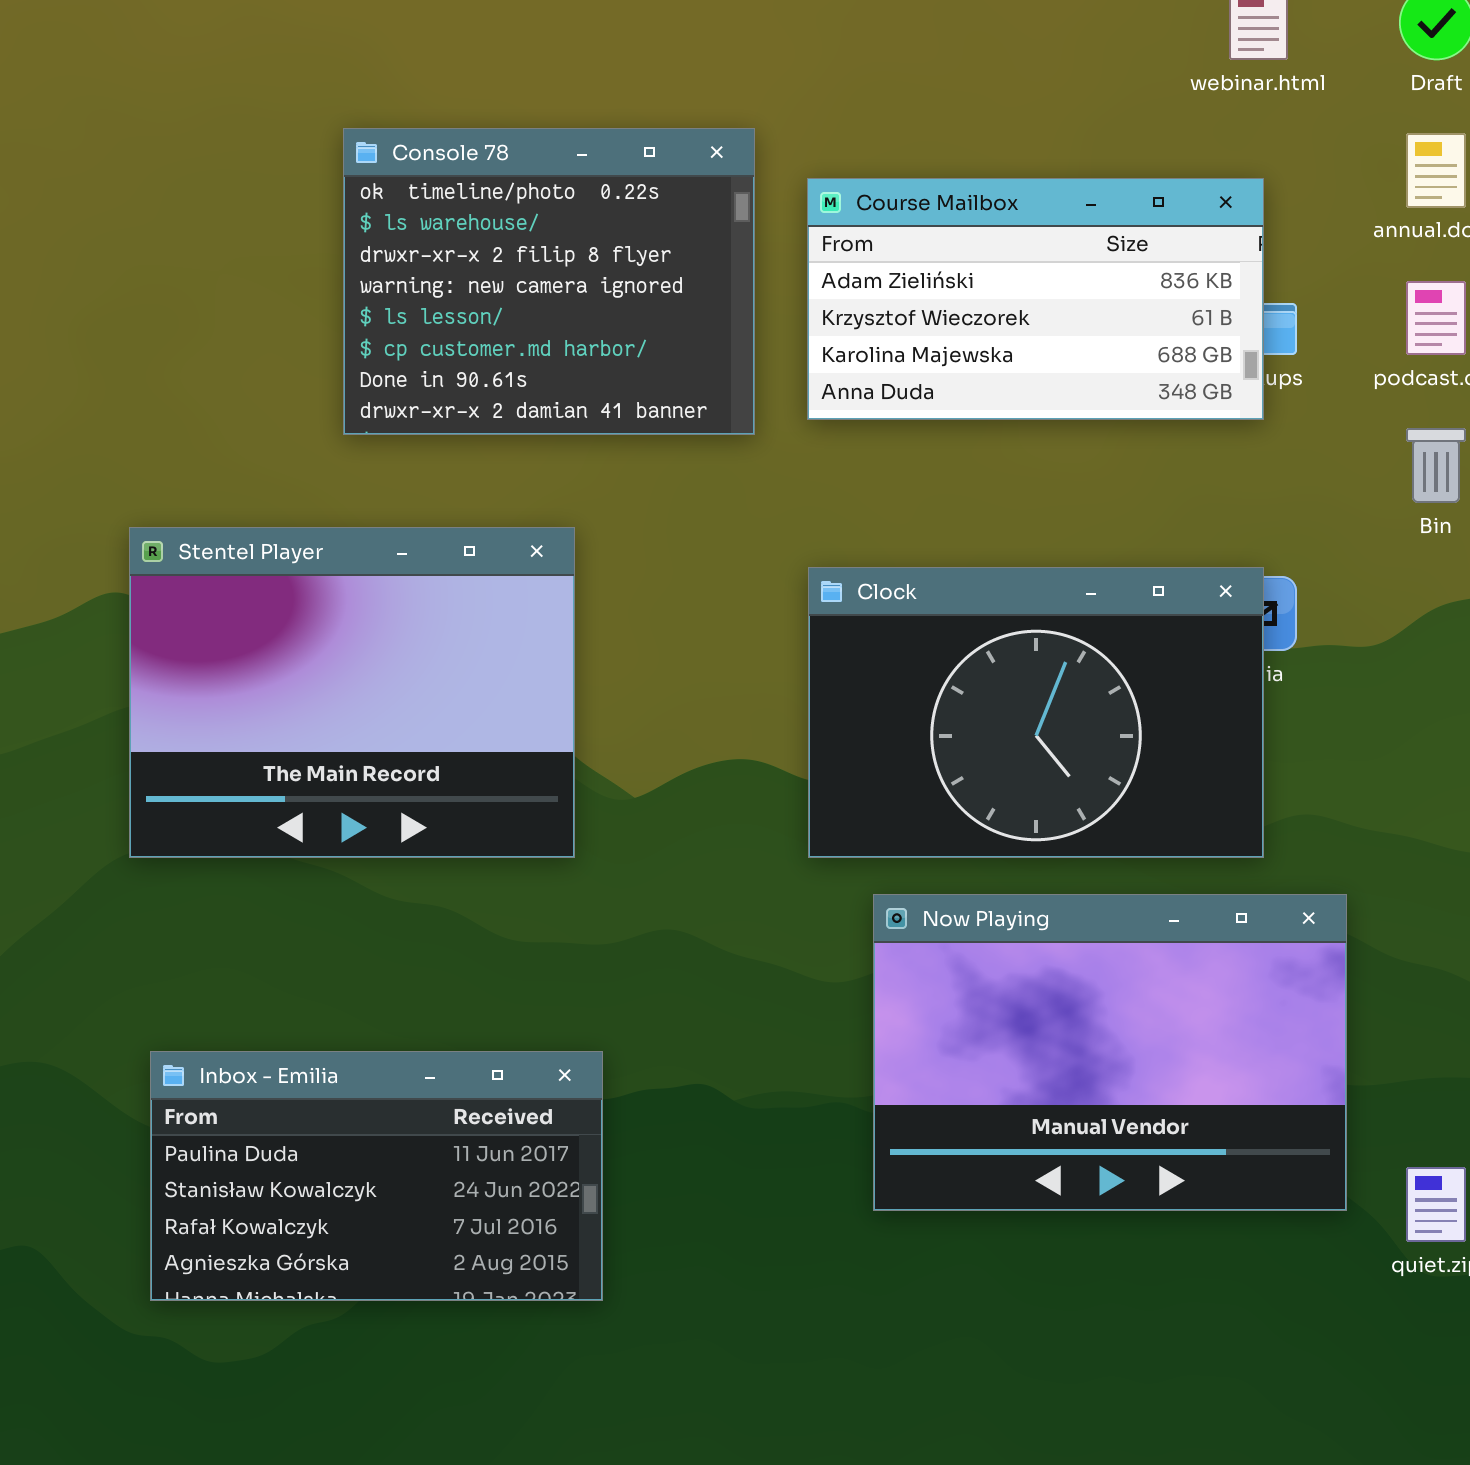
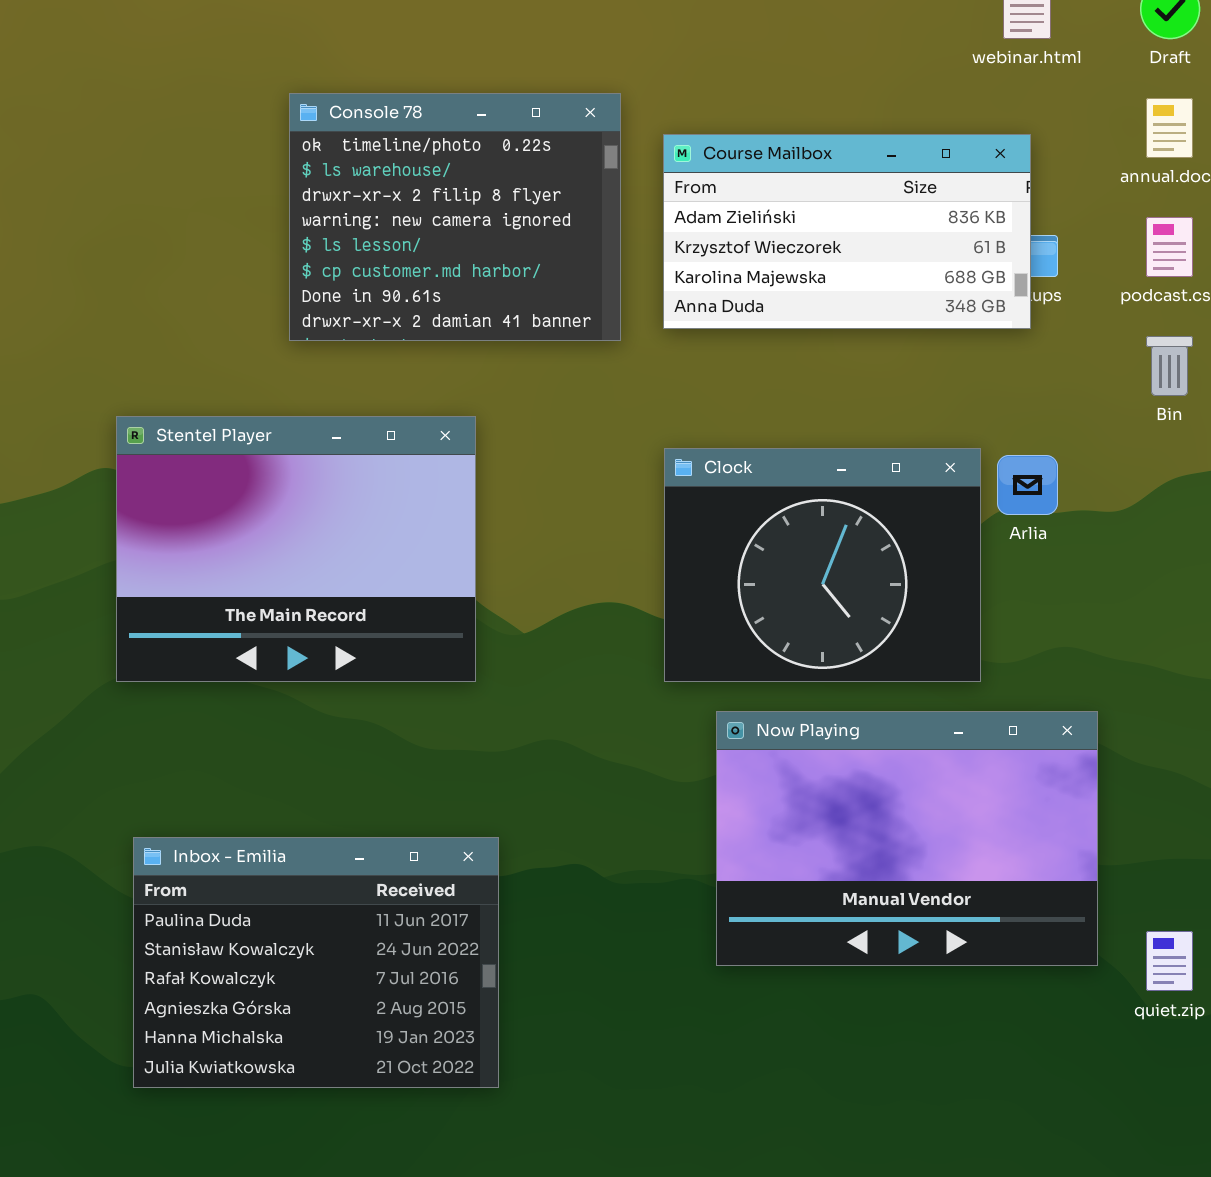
Clock: [808,567,1264,858] -> [664,448,981,682], resized
Inbox - Emilia: [150,1051,603,1301] -> [133,837,499,1088], resized

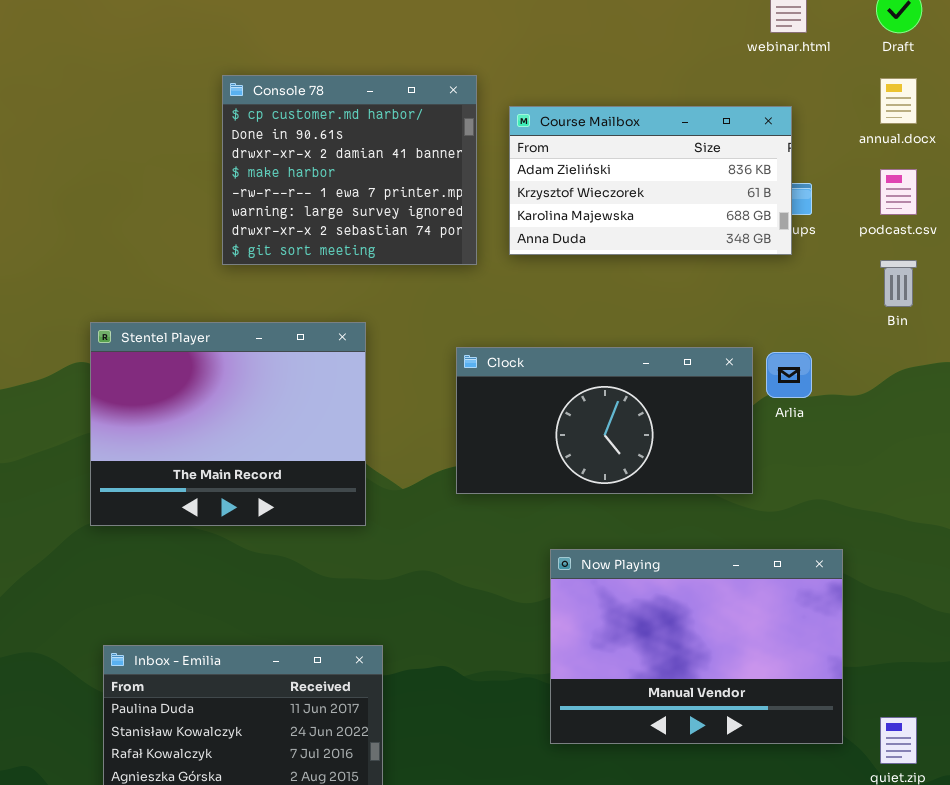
Console 78: [289,93,621,341] -> [222,75,477,265], scrolled down 5 rows
Clock: [664,448,981,682] -> [456,347,753,494], resized

